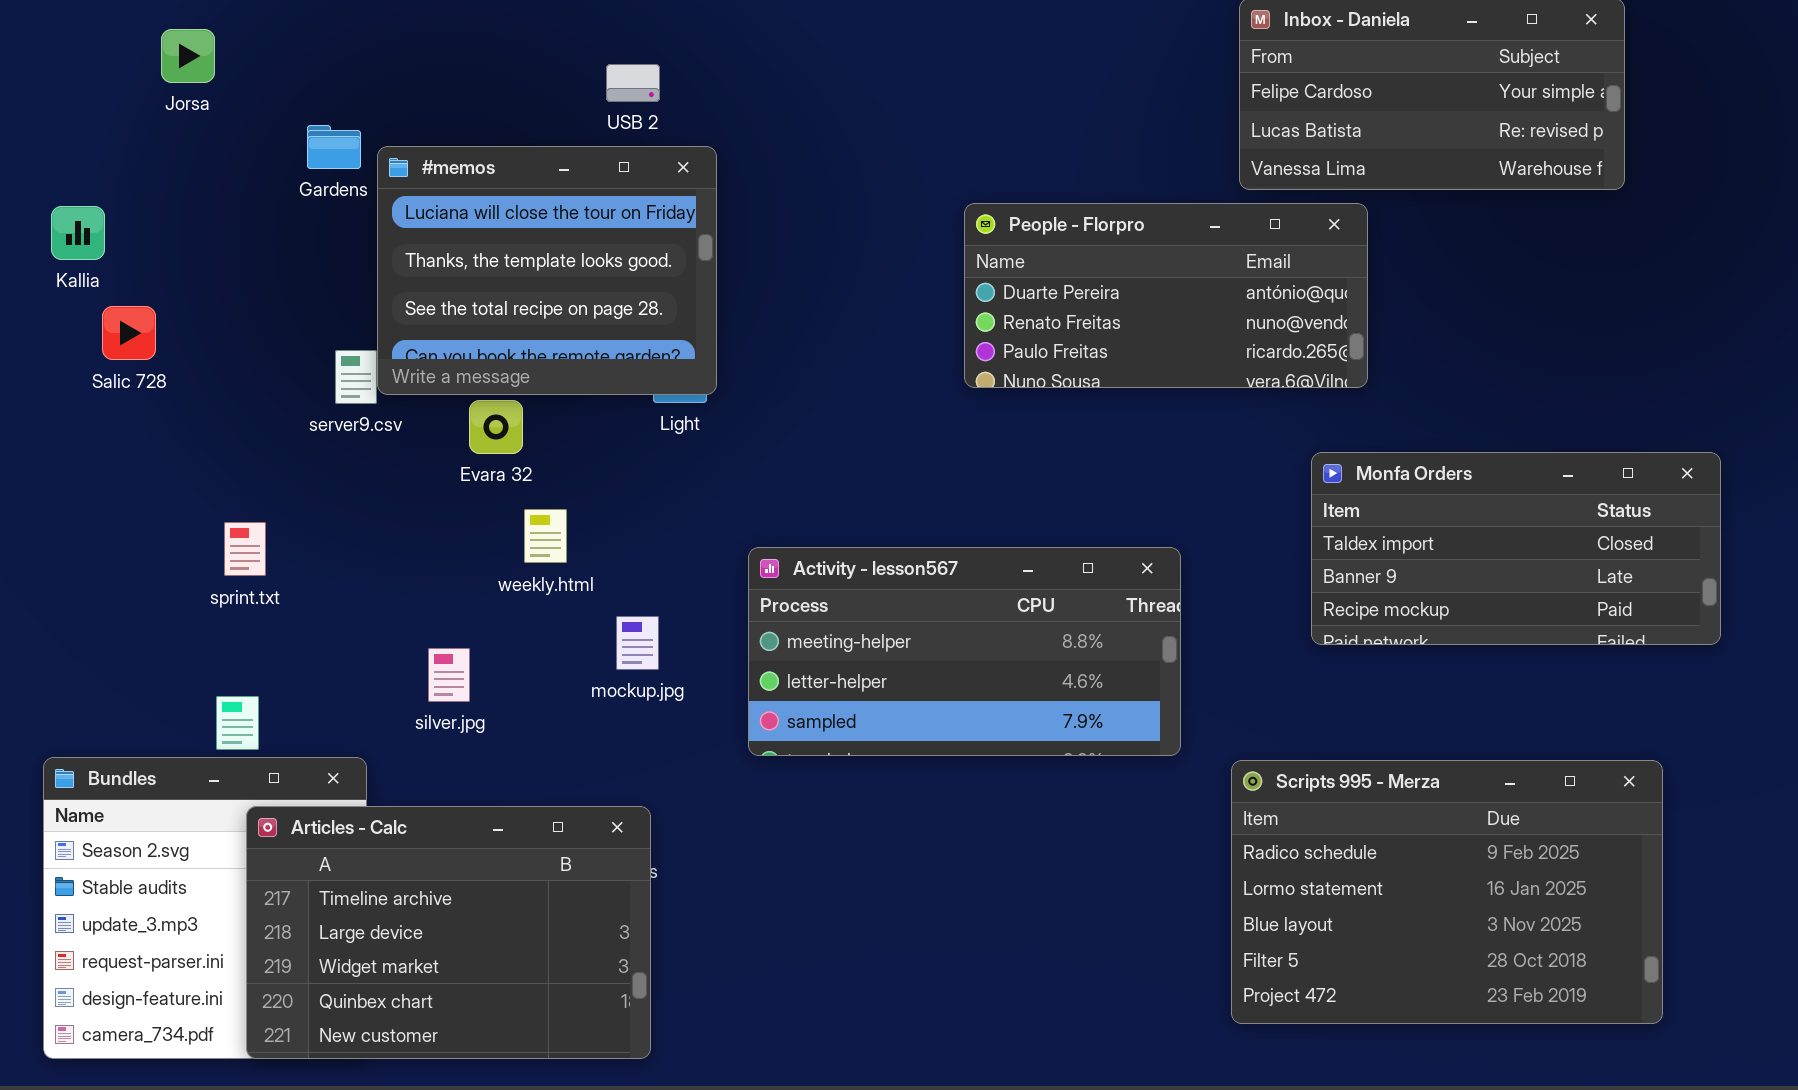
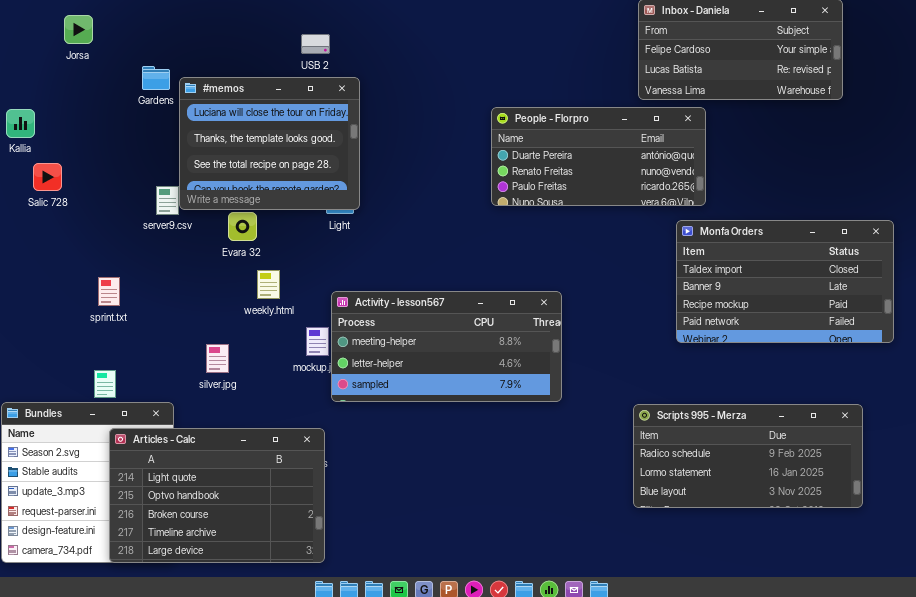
Monfa Orders: [1311,452,1721,645] -> [676,220,894,343], resized
Activity - lesson567: [748,547,1181,756] -> [331,291,562,402], moved
Scripts 995 - Merza: [1231,760,1663,1024] -> [633,404,863,508], resized
Articles - Calc: [246,806,651,1059] -> [109,428,325,563], scrolled up 3 rows

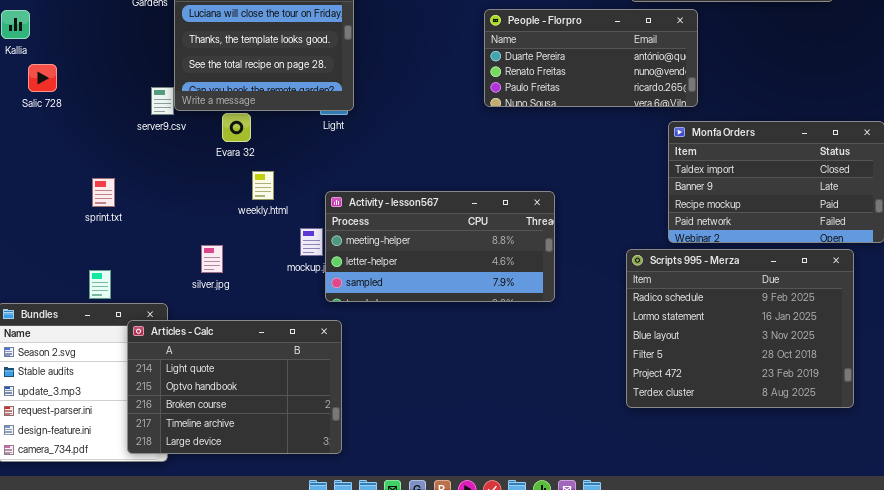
Scripts 995 - Merza: [633,404,863,508] -> [626,249,854,408], resized
Articles - Calc: [109,428,325,563] -> [127,320,342,454], moved

